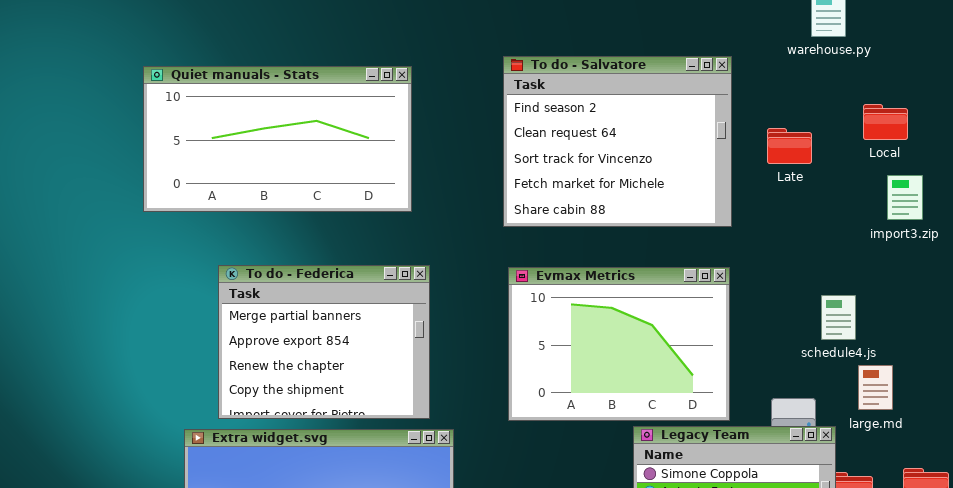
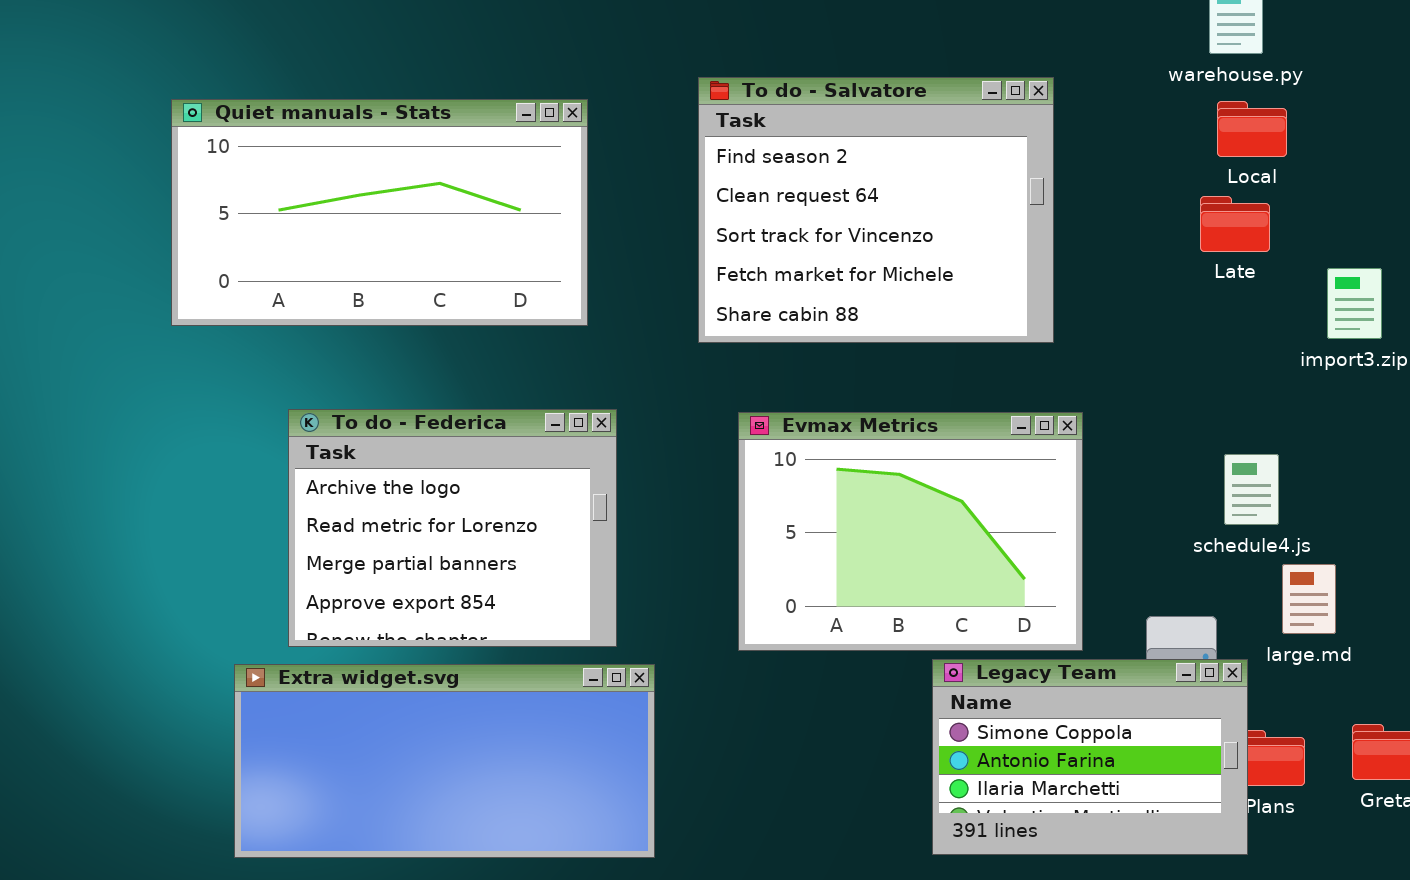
To do - Salvatore: [503,56,732,227] -> [698,77,1054,343], moved
Local: [863,104,908,140] -> [1217,101,1287,157], moved
Late: [767,128,812,164] -> [1200,196,1270,252], moved
To do - Federica: [218,265,430,419] -> [288,409,617,647], scrolled up 2 rows

